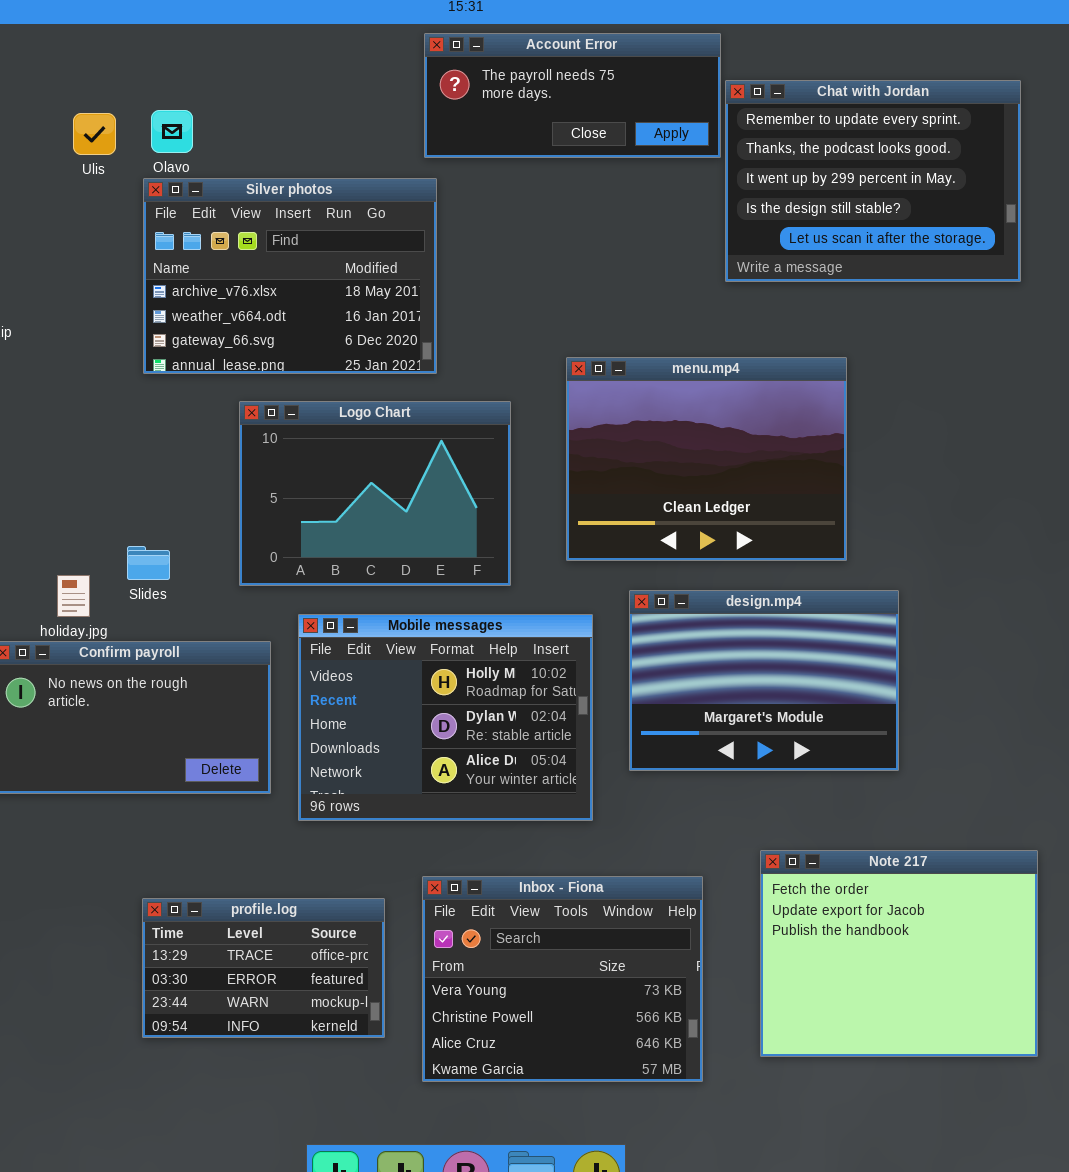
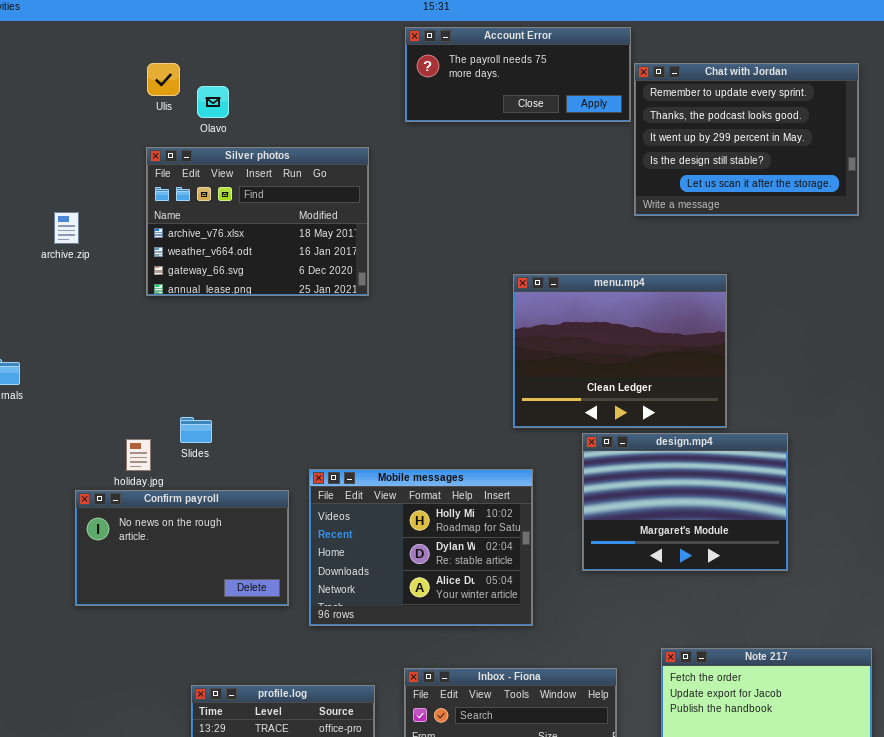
Ulis: [73,113,116,155] -> [147,63,180,96], moved
Silver photos: [143,178,437,374] -> [146,147,369,296], moved
Logo Chart: [239,401,511,586] -> none, closed
design.mp4: [629,590,899,771] -> [582,433,788,571], moved

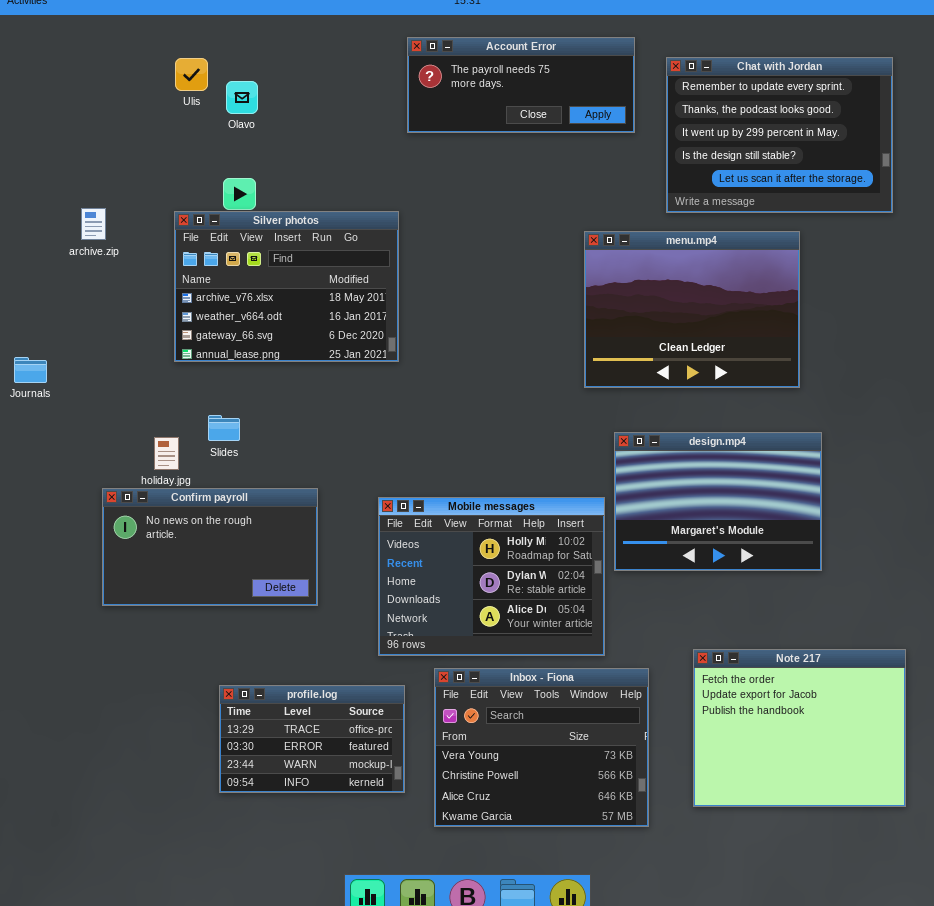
Account Error: [405,27,631,122] -> [407,37,635,133], moved
Silver photos: [146,147,369,296] -> [174,211,399,362], moved
menu.mp4: [513,274,727,428] -> [584,231,800,388], moved
Mobile messages: [309,469,533,626] -> [378,497,605,656], moved

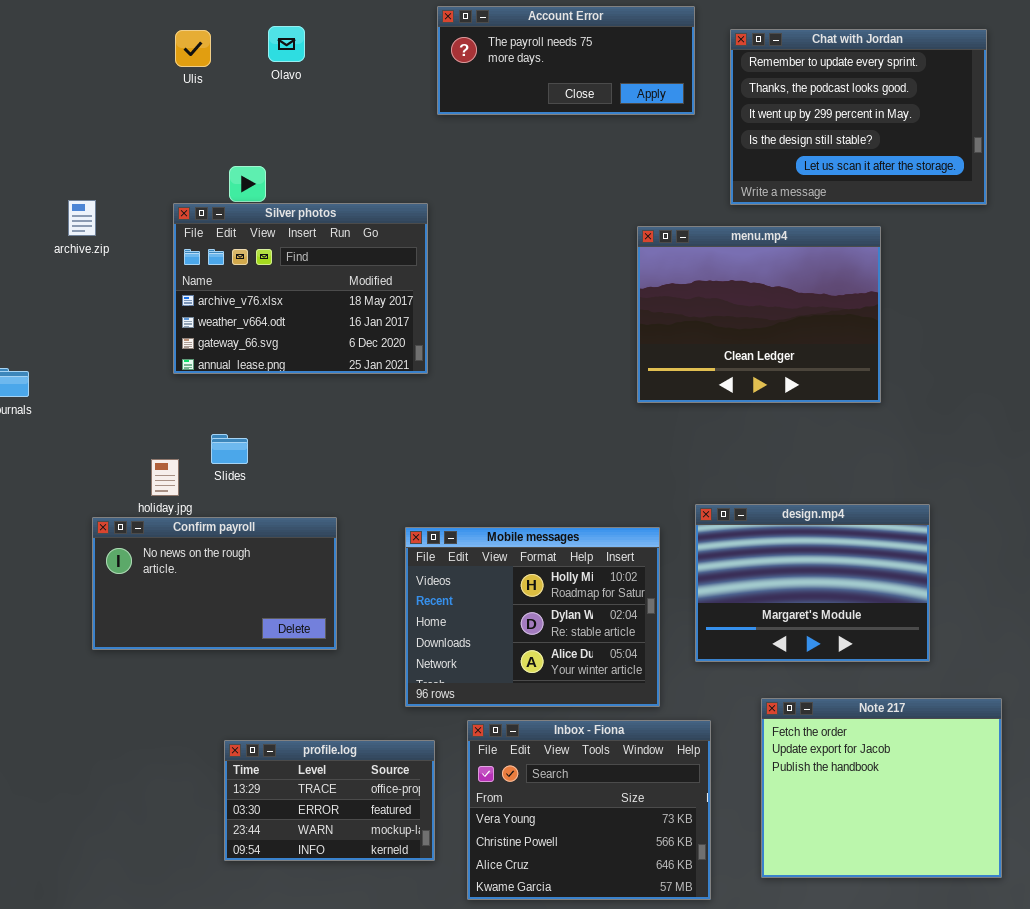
Olavo: [226,81,258,114] -> [268,26,305,62], moved
design.mp4: [614,432,822,571] -> [695,504,930,662], moved

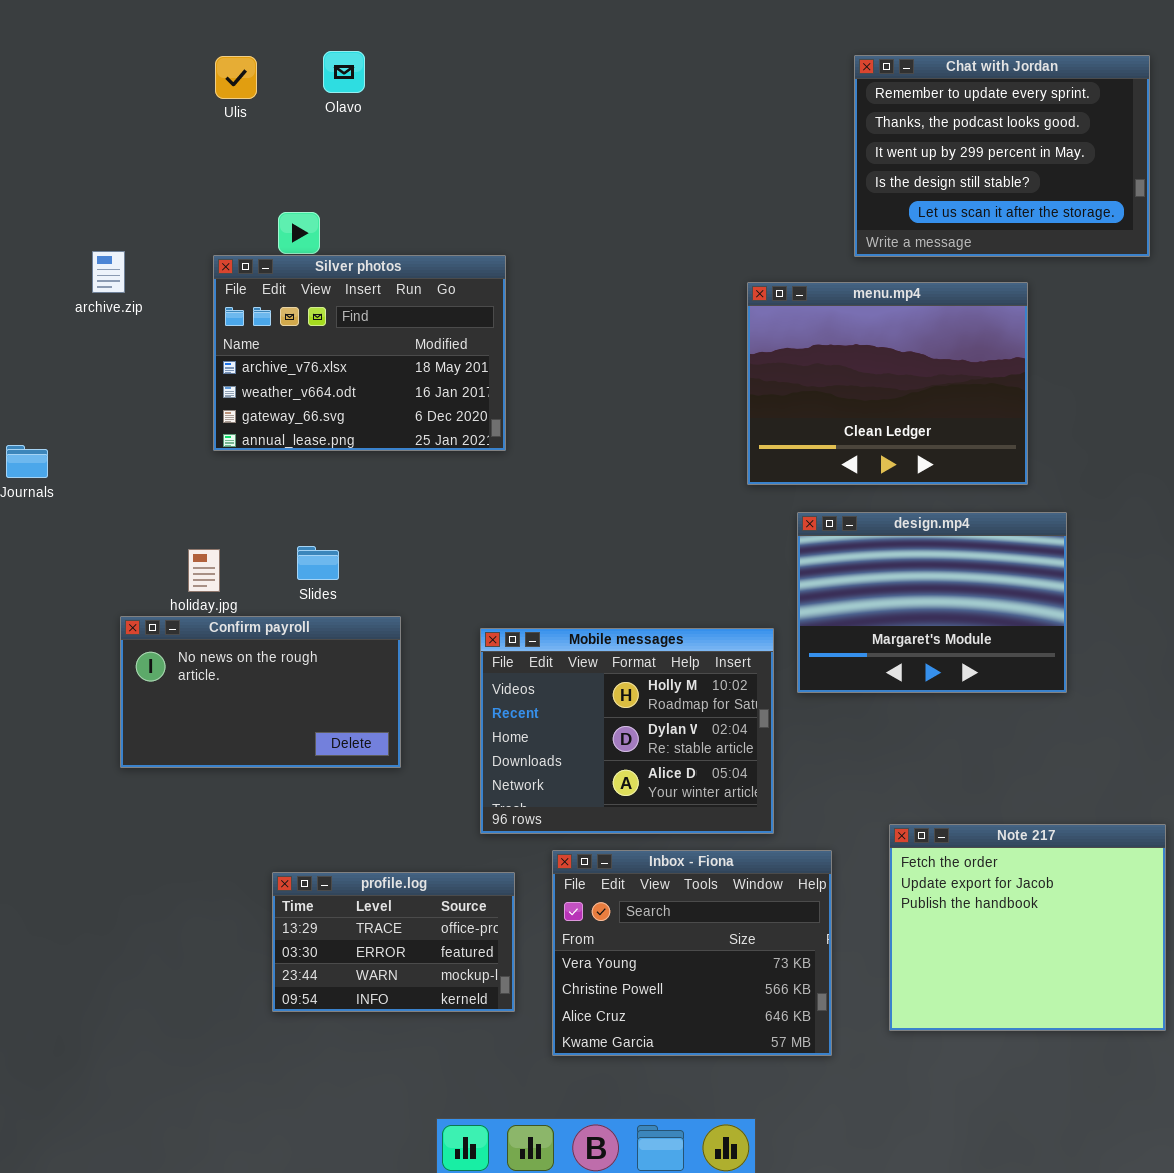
Account Error: [437,6,695,115] -> none, closed
Slides: [211,434,248,464] -> [297,546,339,580], moved
design.mp4: [695,504,930,662] -> [797,512,1067,693], moved

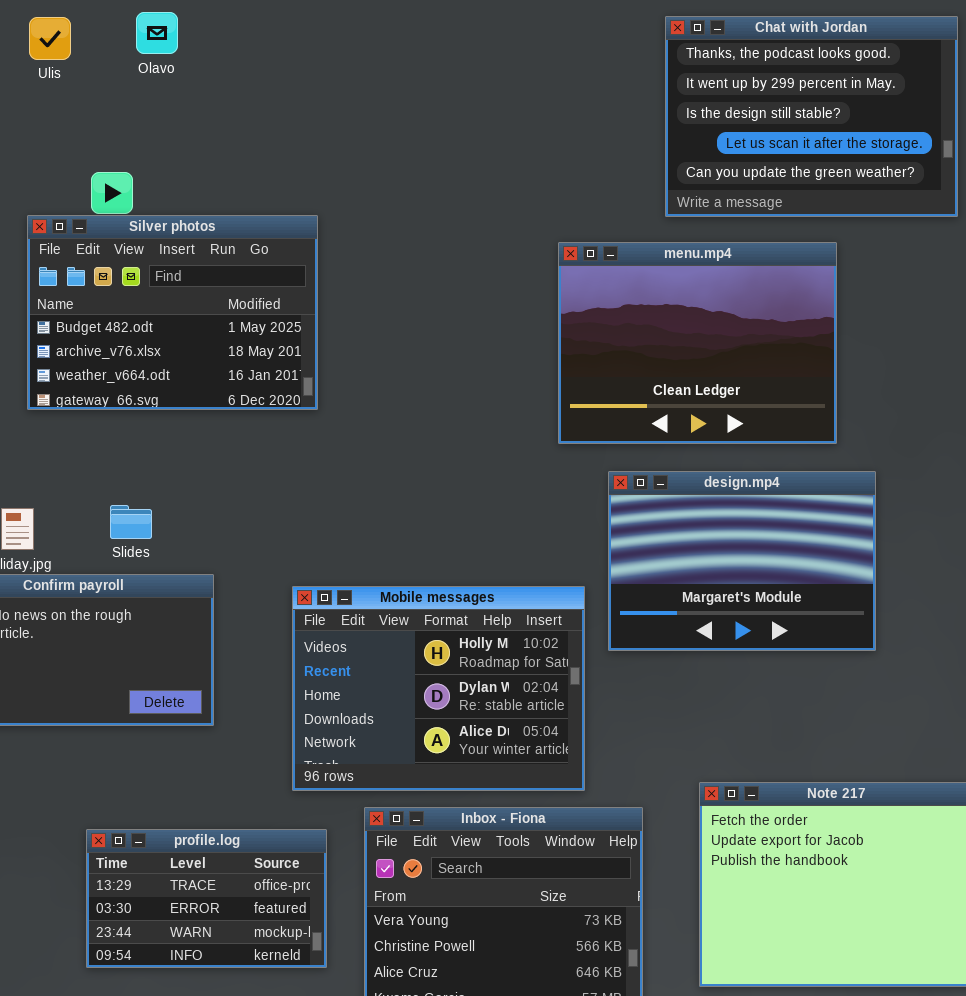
Chat with Jordan: [854,55,1150,257] -> [665,16,958,217], scrolled down 1 row
Silver photos: [213,255,506,451] -> [27,215,318,410], scrolled up 1 row

